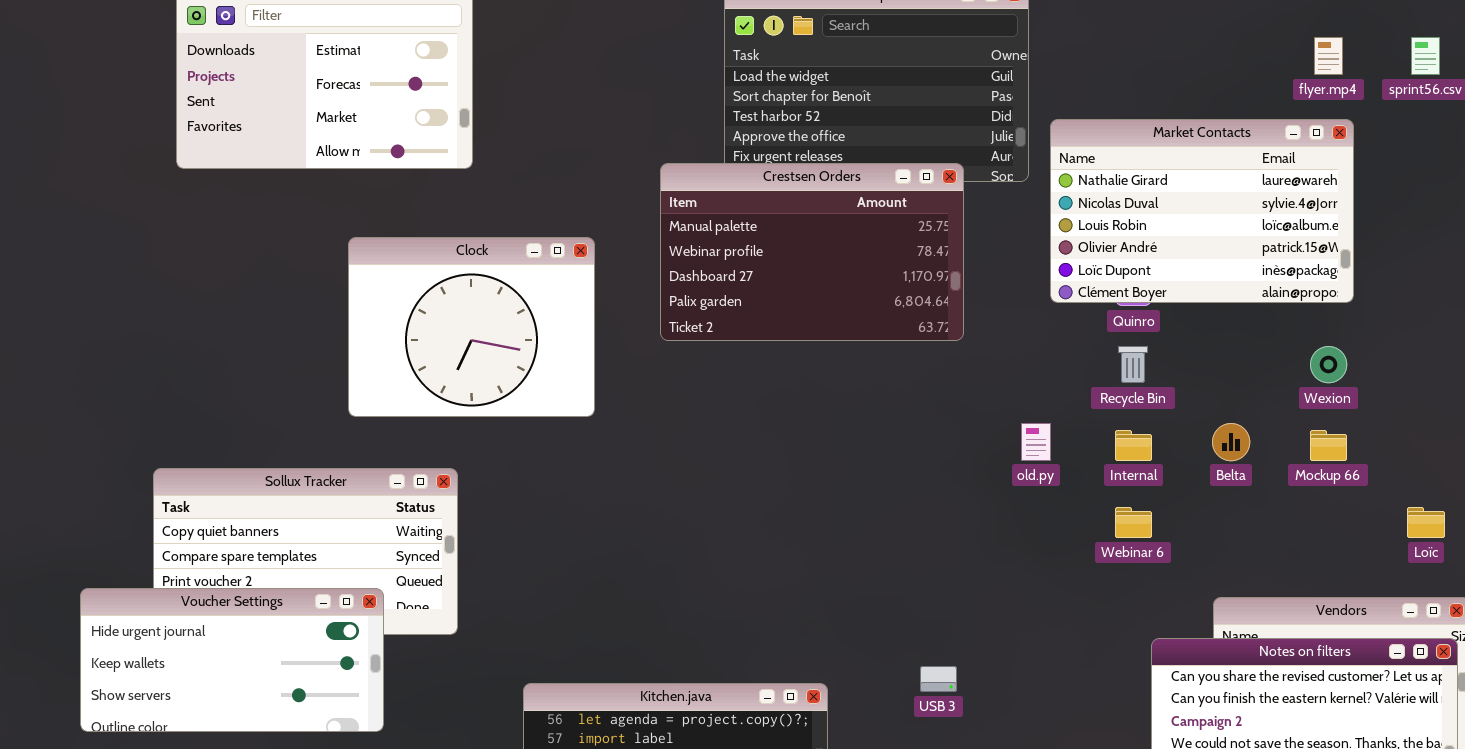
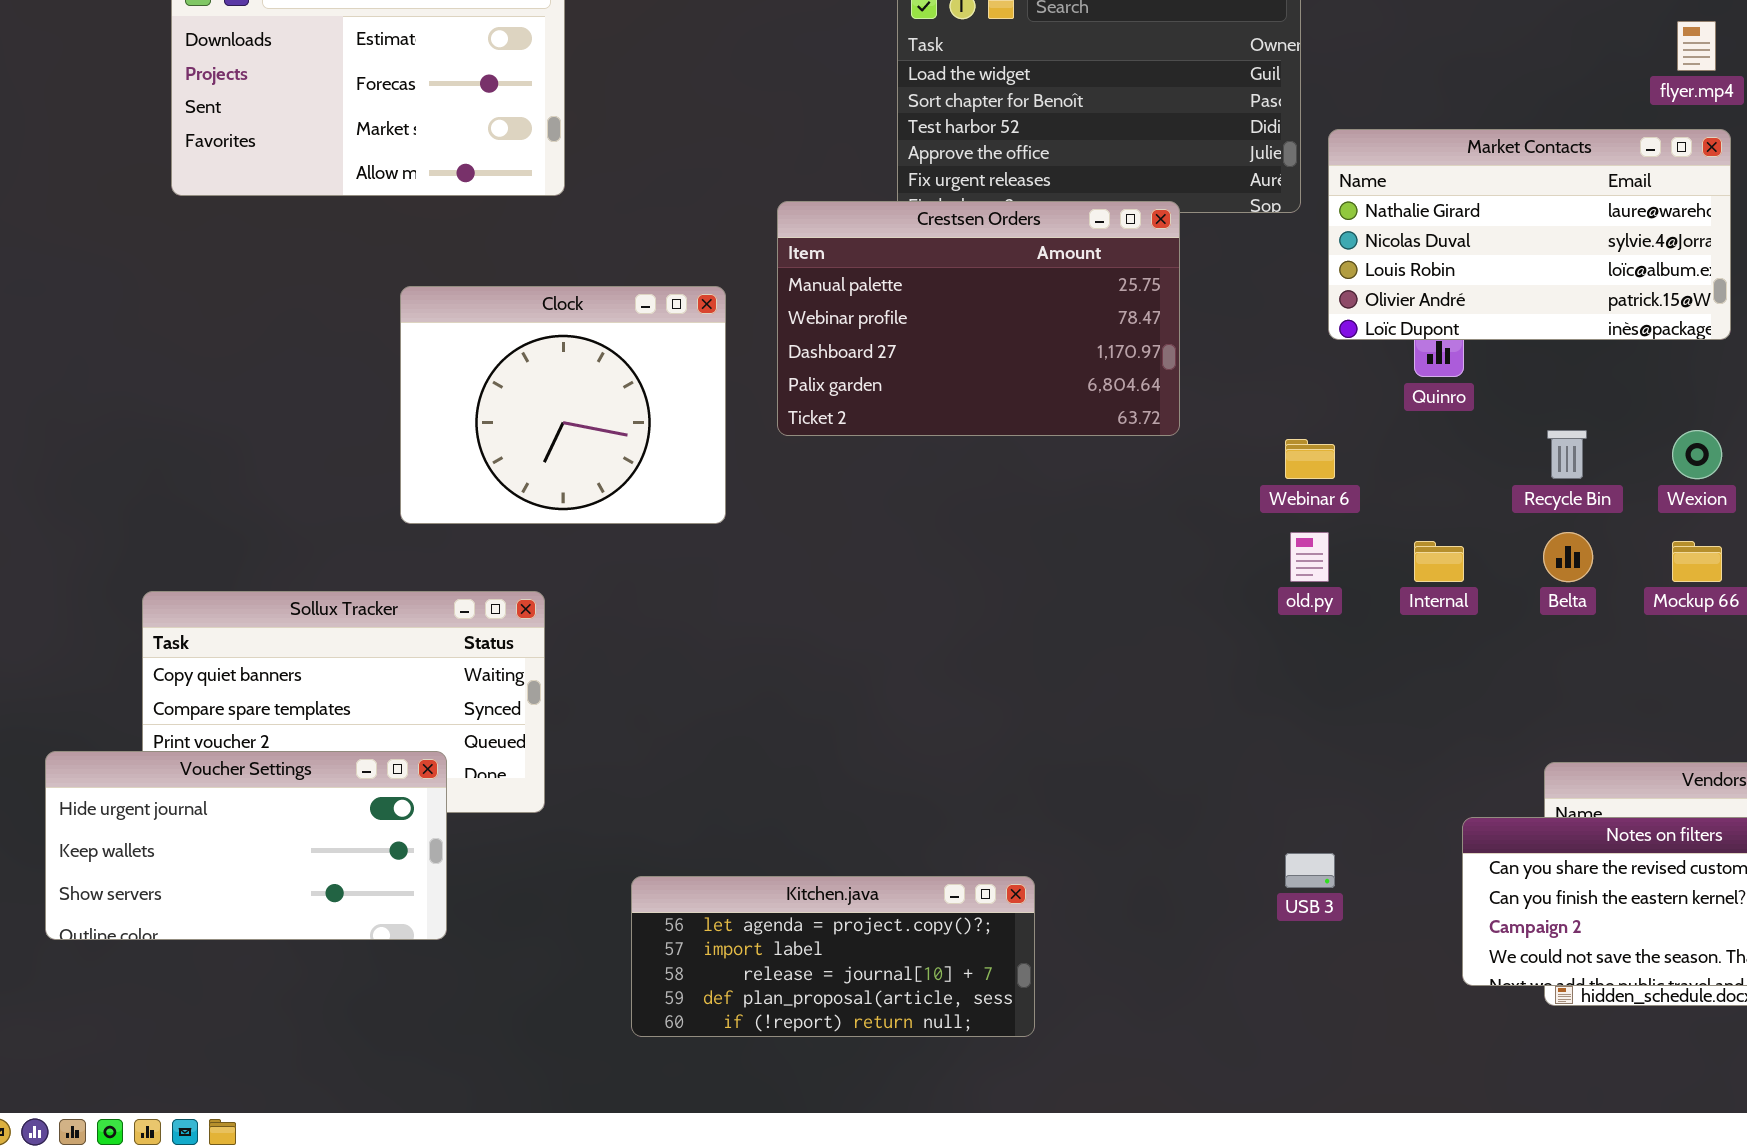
Market Contacts: [1050,119,1354,303] -> [1328,129,1731,340], resized
Crestsen Orders: [660,163,964,341] -> [777,201,1180,436], moved
Recycle Bin: [1118,346,1148,383] -> [1547,430,1587,479], moved
Webinar 6: [1115,507,1152,538] -> [1285,439,1335,479], moved
USB 3: [920,666,957,692] -> [1285,853,1335,888], moved

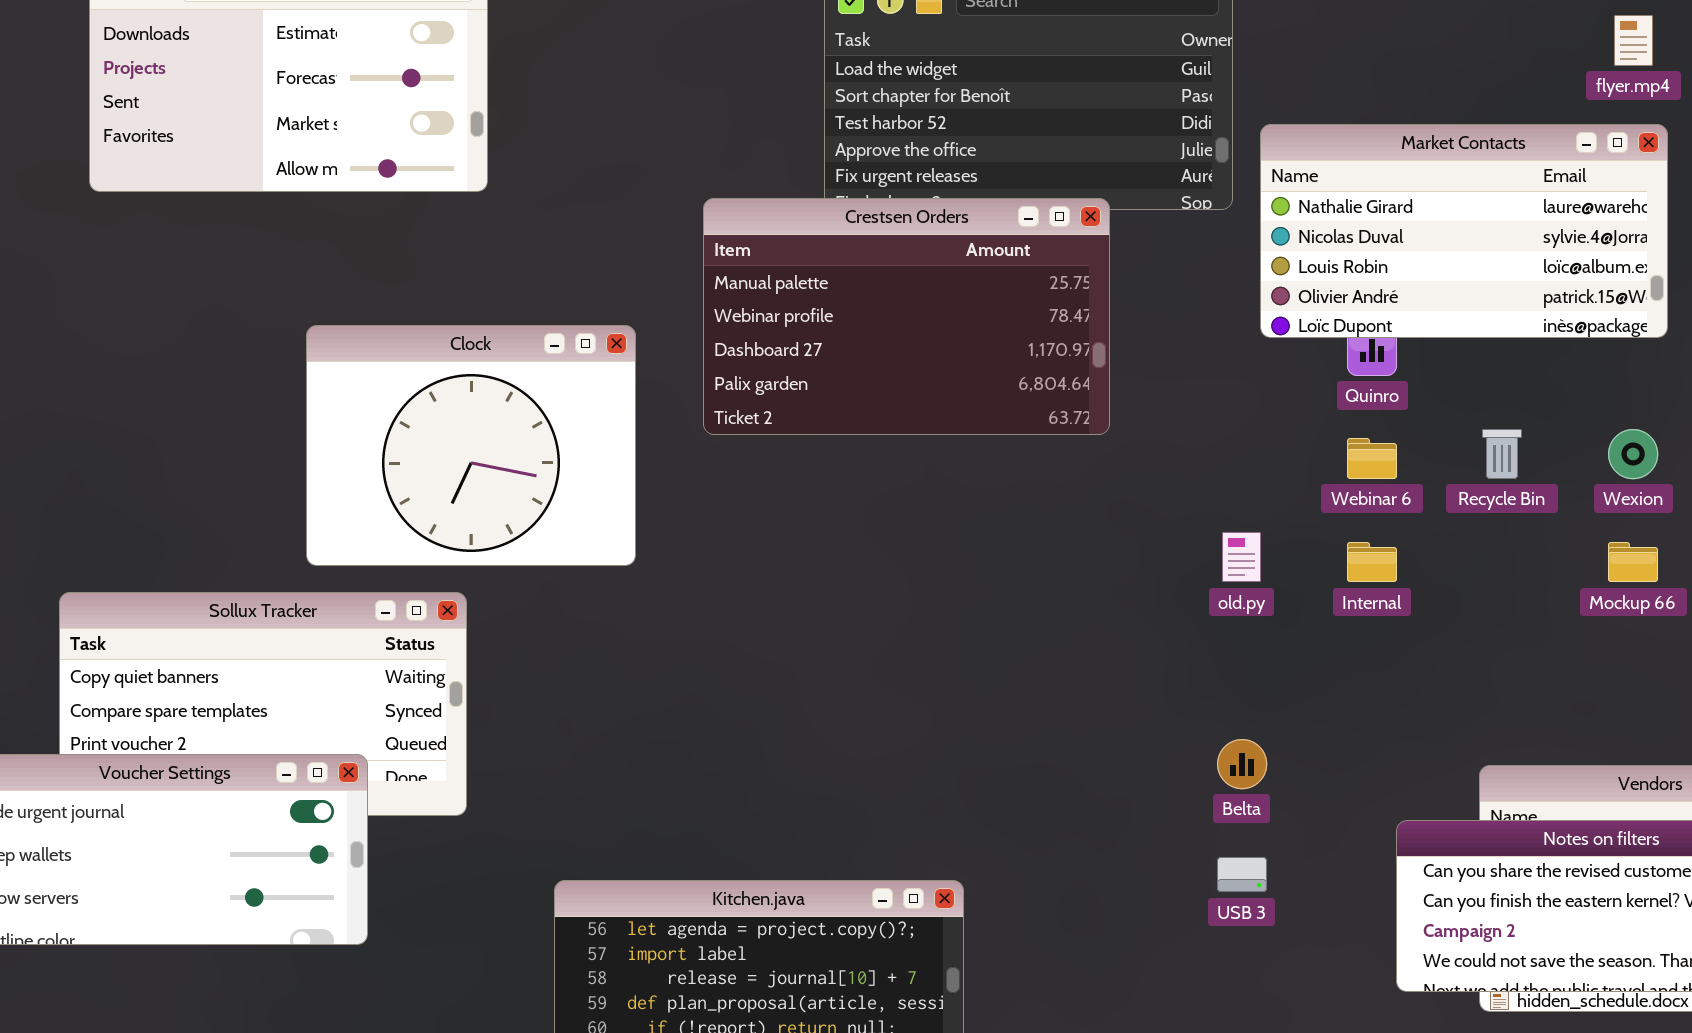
Clock: [400,286,726,524] -> [306,325,636,566], moved
Webinar 6: [1285,439,1335,479] -> [1347,438,1397,479], moved
Belta: [1543,532,1593,582] -> [1217,739,1267,789], moved

